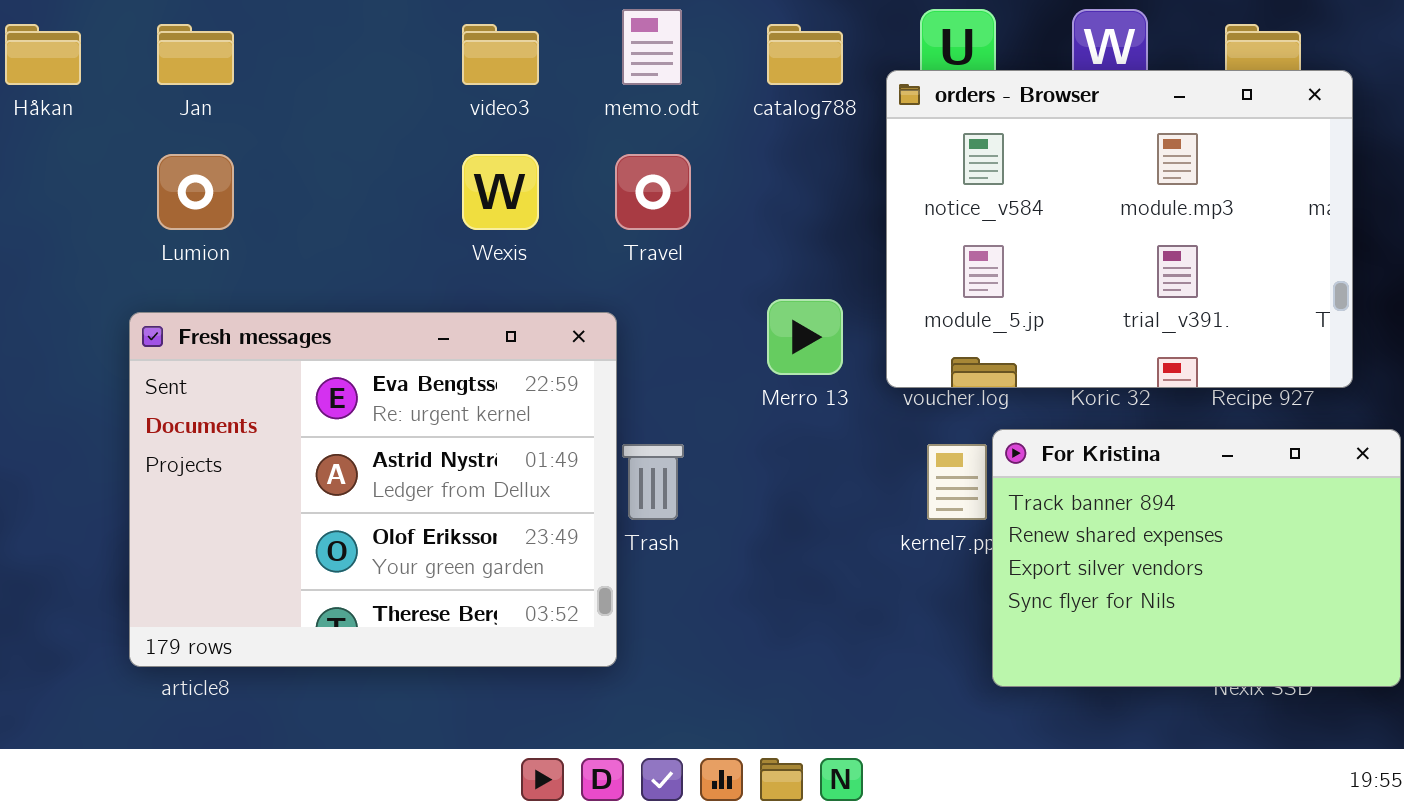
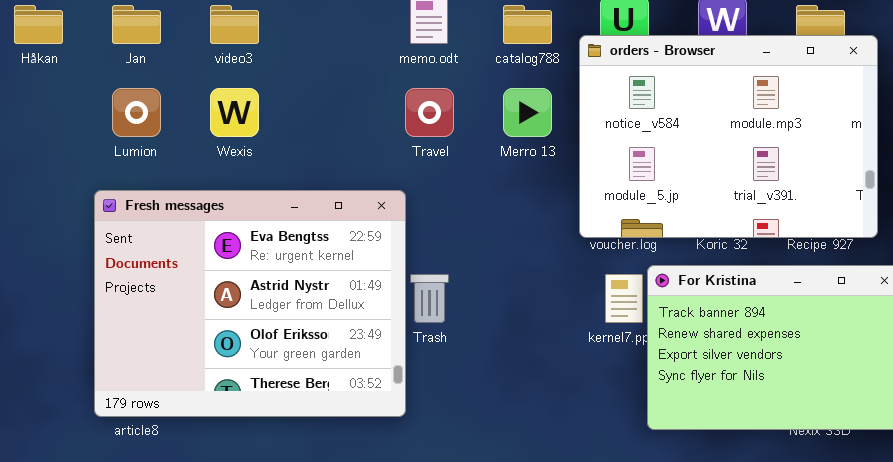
video3: [462,24,539,85] -> [210,5,259,44], moved
Wexis: [462,154,539,230] -> [210,88,259,137], moved
Merro 13: [767,299,843,375] -> [503,88,552,137], moved

